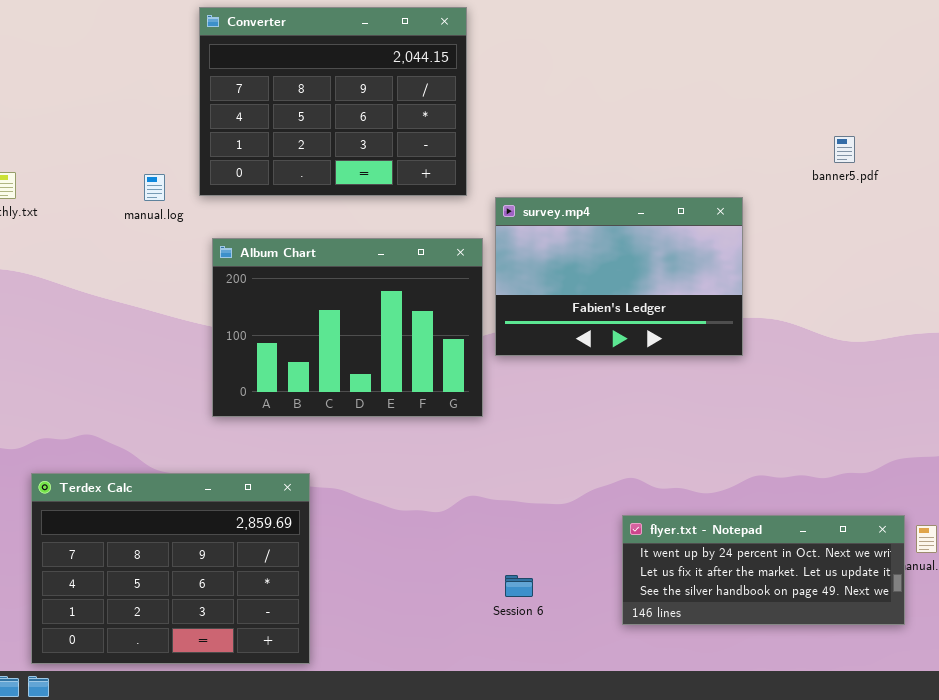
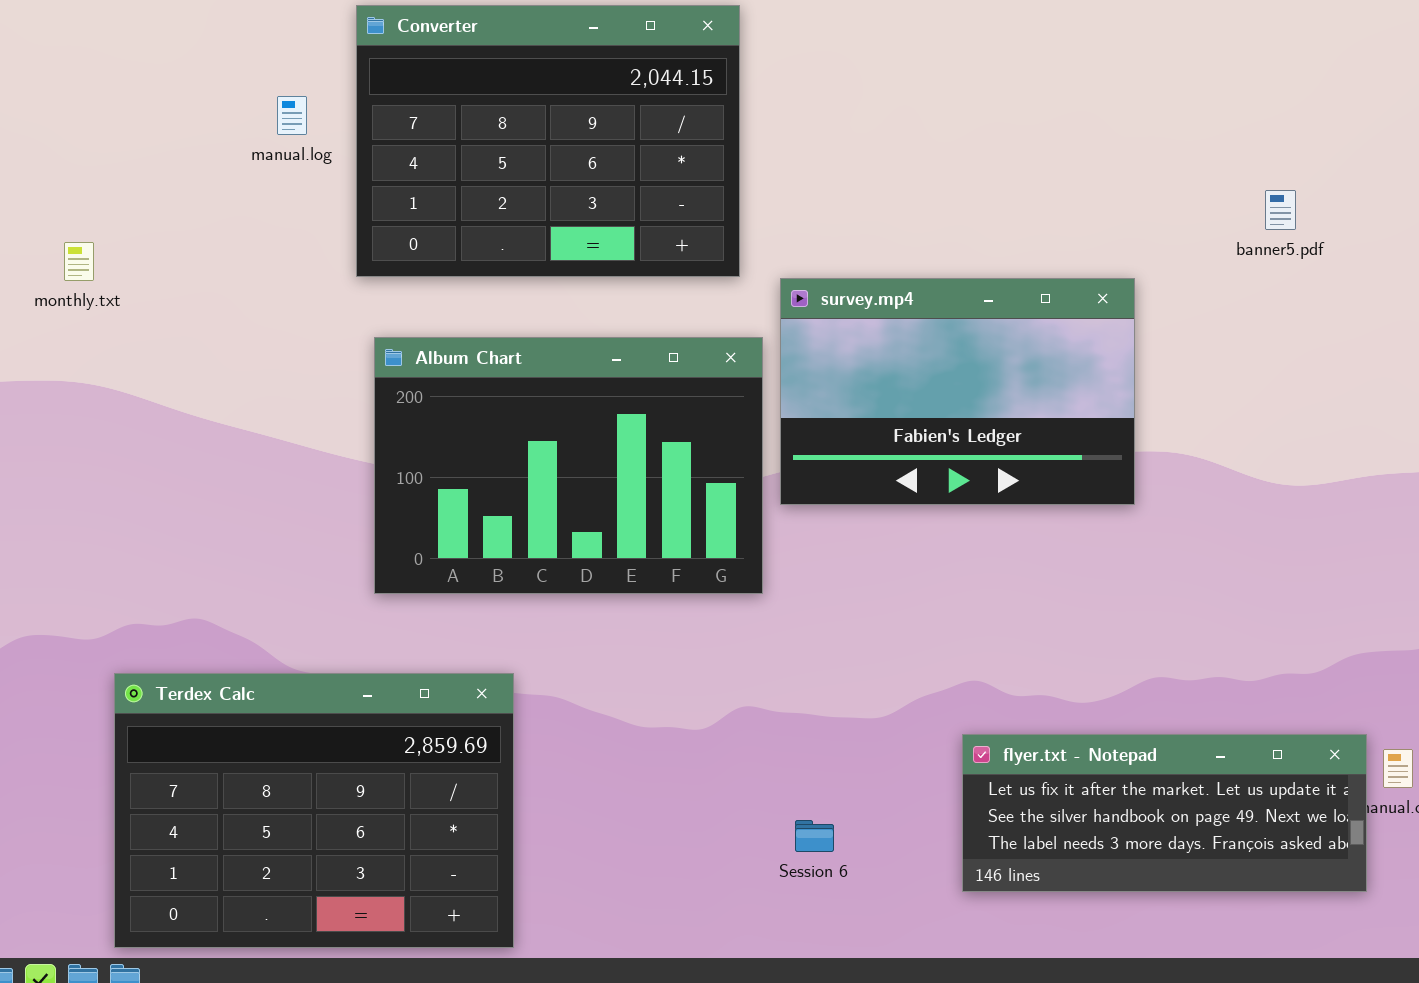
manual.log: [144,174,165,201] -> [277,96,307,135], moved
flyer.txt - Notepad: [622,515,905,625] -> [962,734,1367,892], scrolled down 1 row

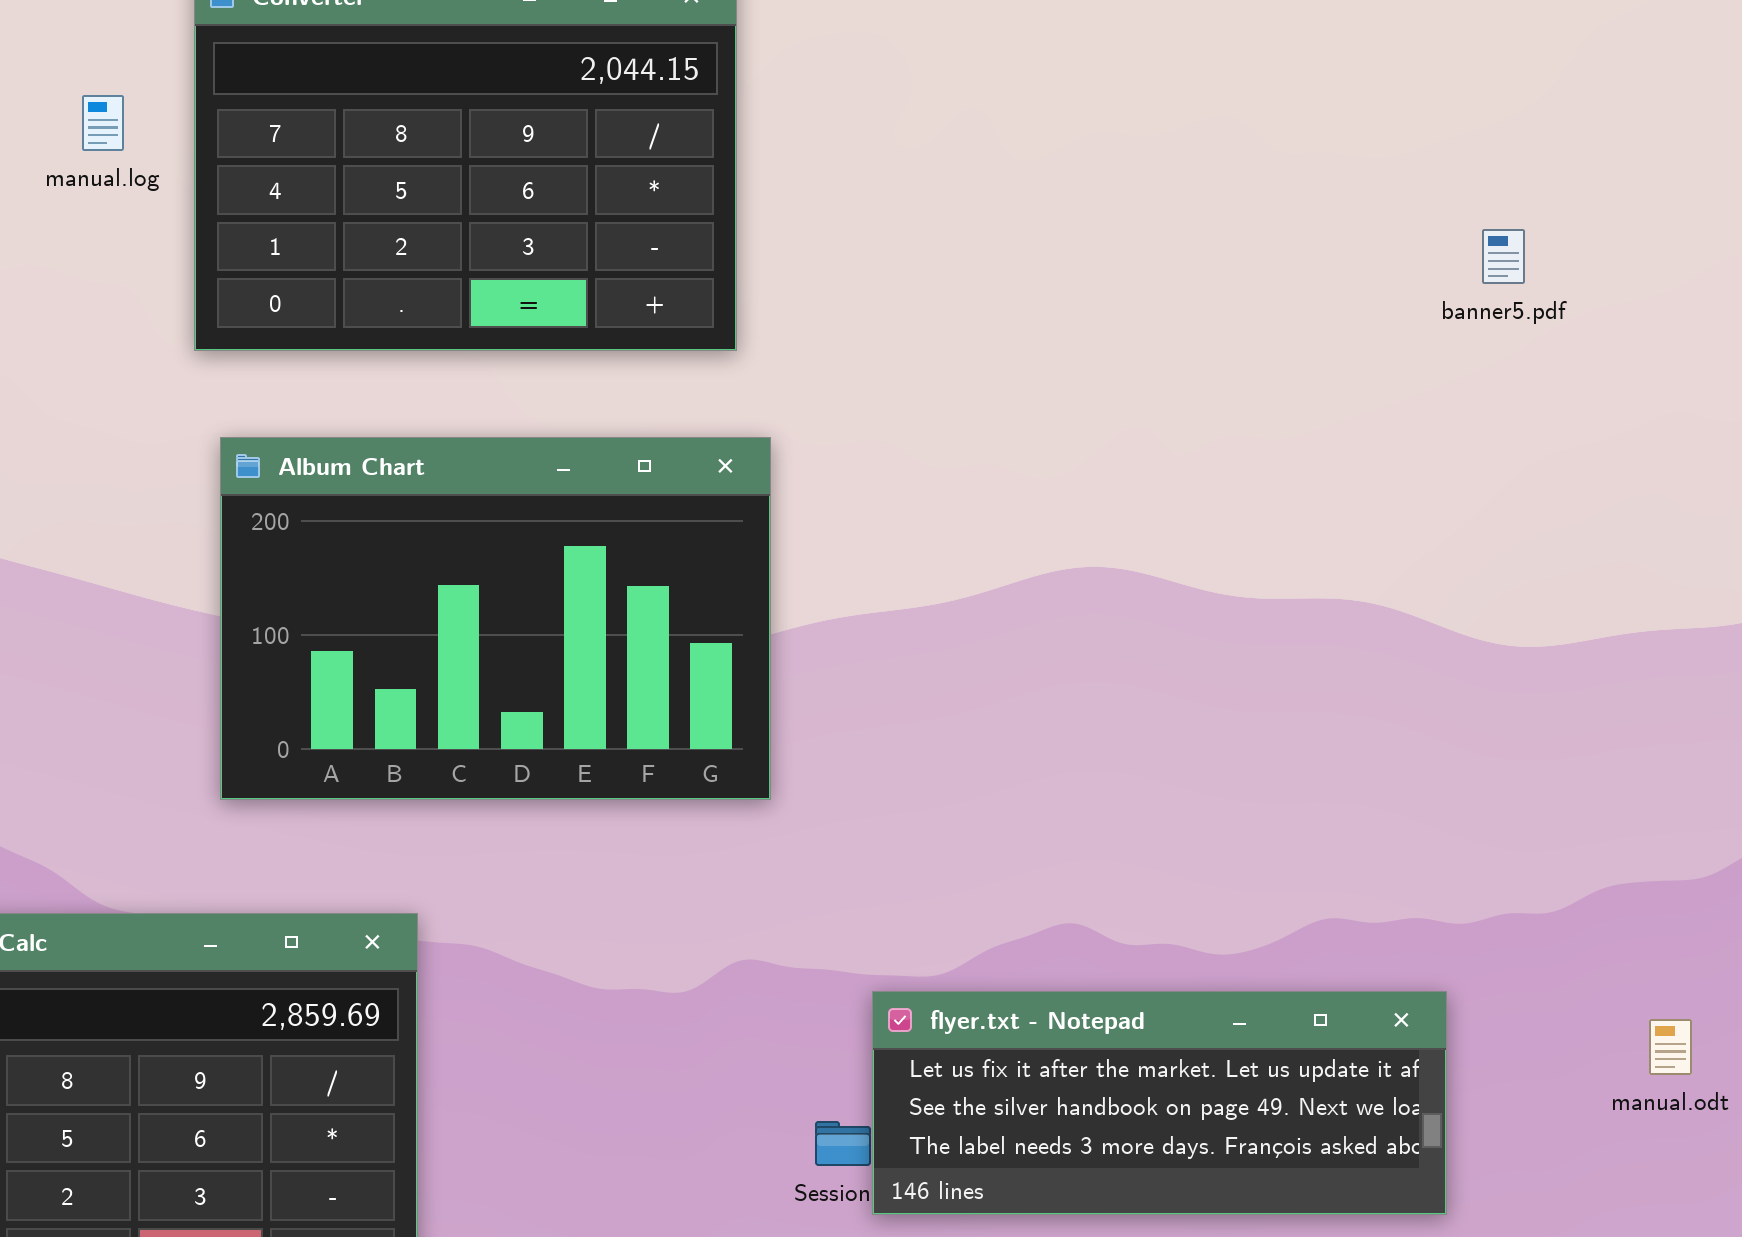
survey.mp4: [780,278,1135,505] -> none, closed
flyer.txt - Notepad: [962,734,1367,892] -> [872,991,1447,1215], moved

